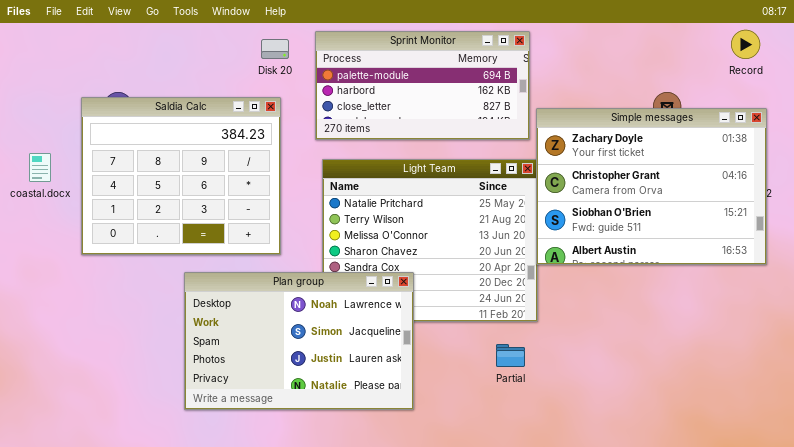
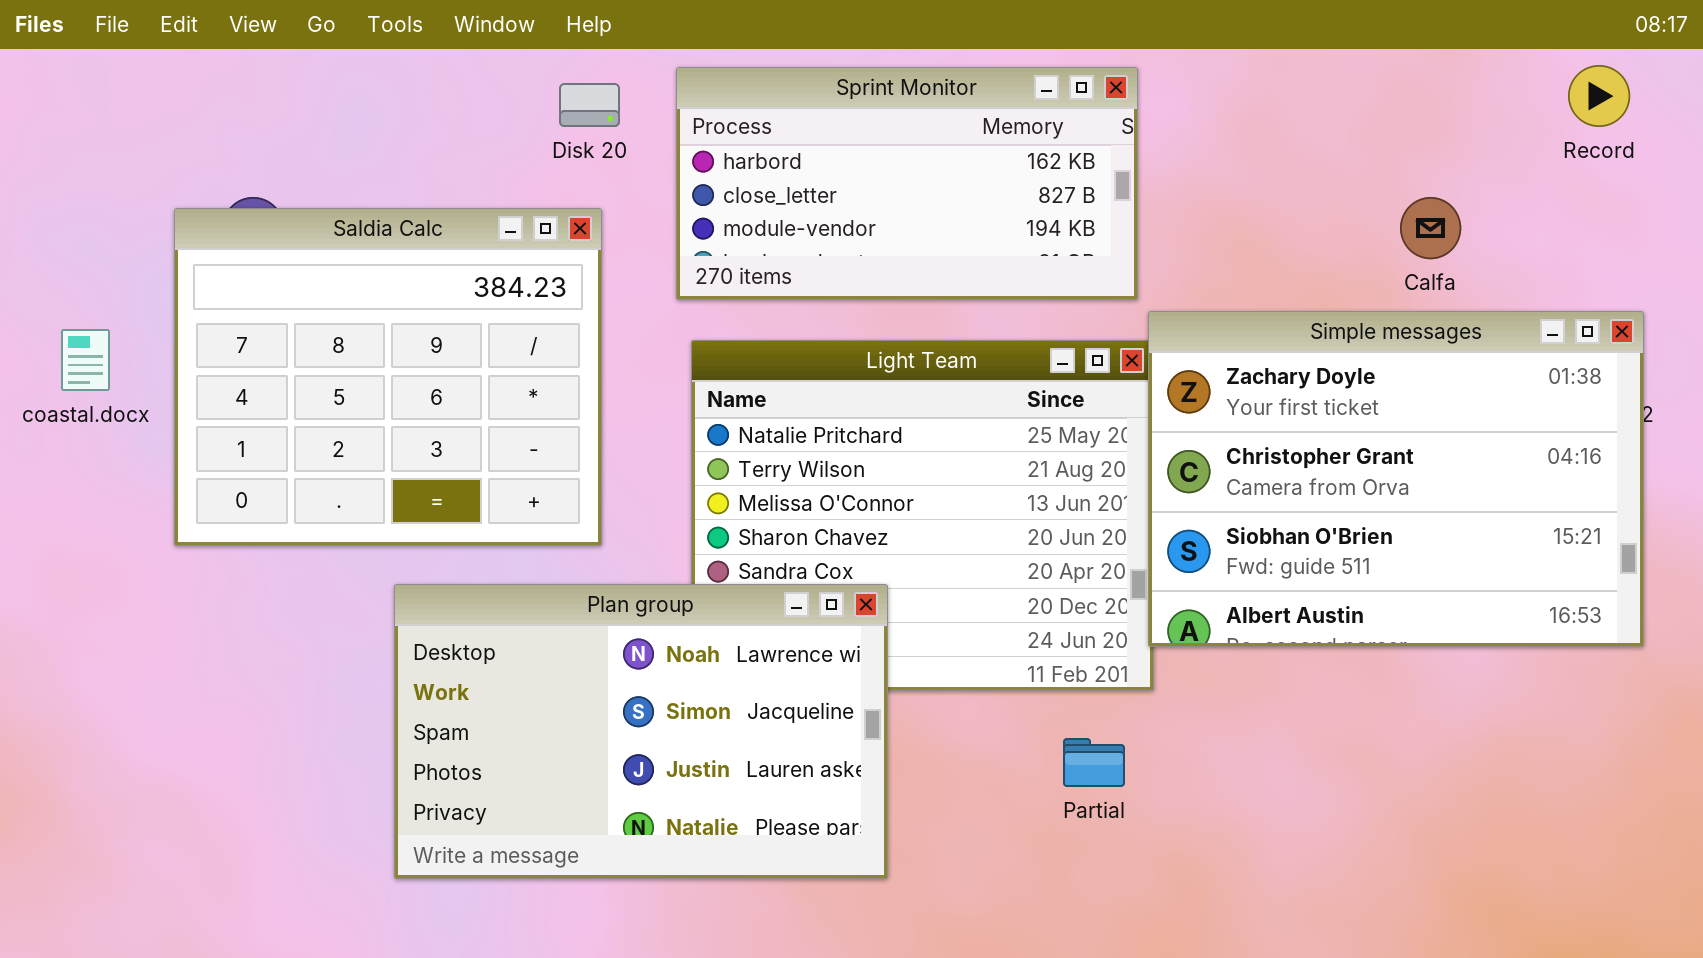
Sprint Monitor: [315,31,530,140] -> [676,67,1138,300], scrolled down 1 row
Simple messages: [536,108,767,265] -> [1148,311,1644,647], moved

